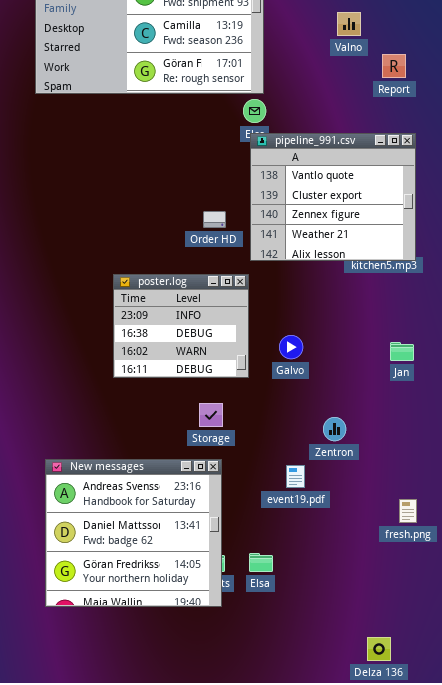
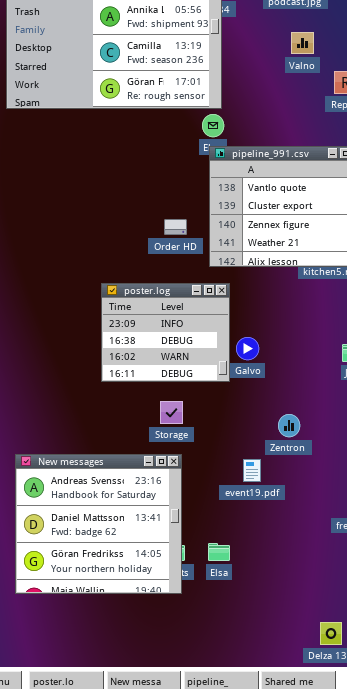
poster.log: [113,274,249,378] -> [101,283,230,382], moved

